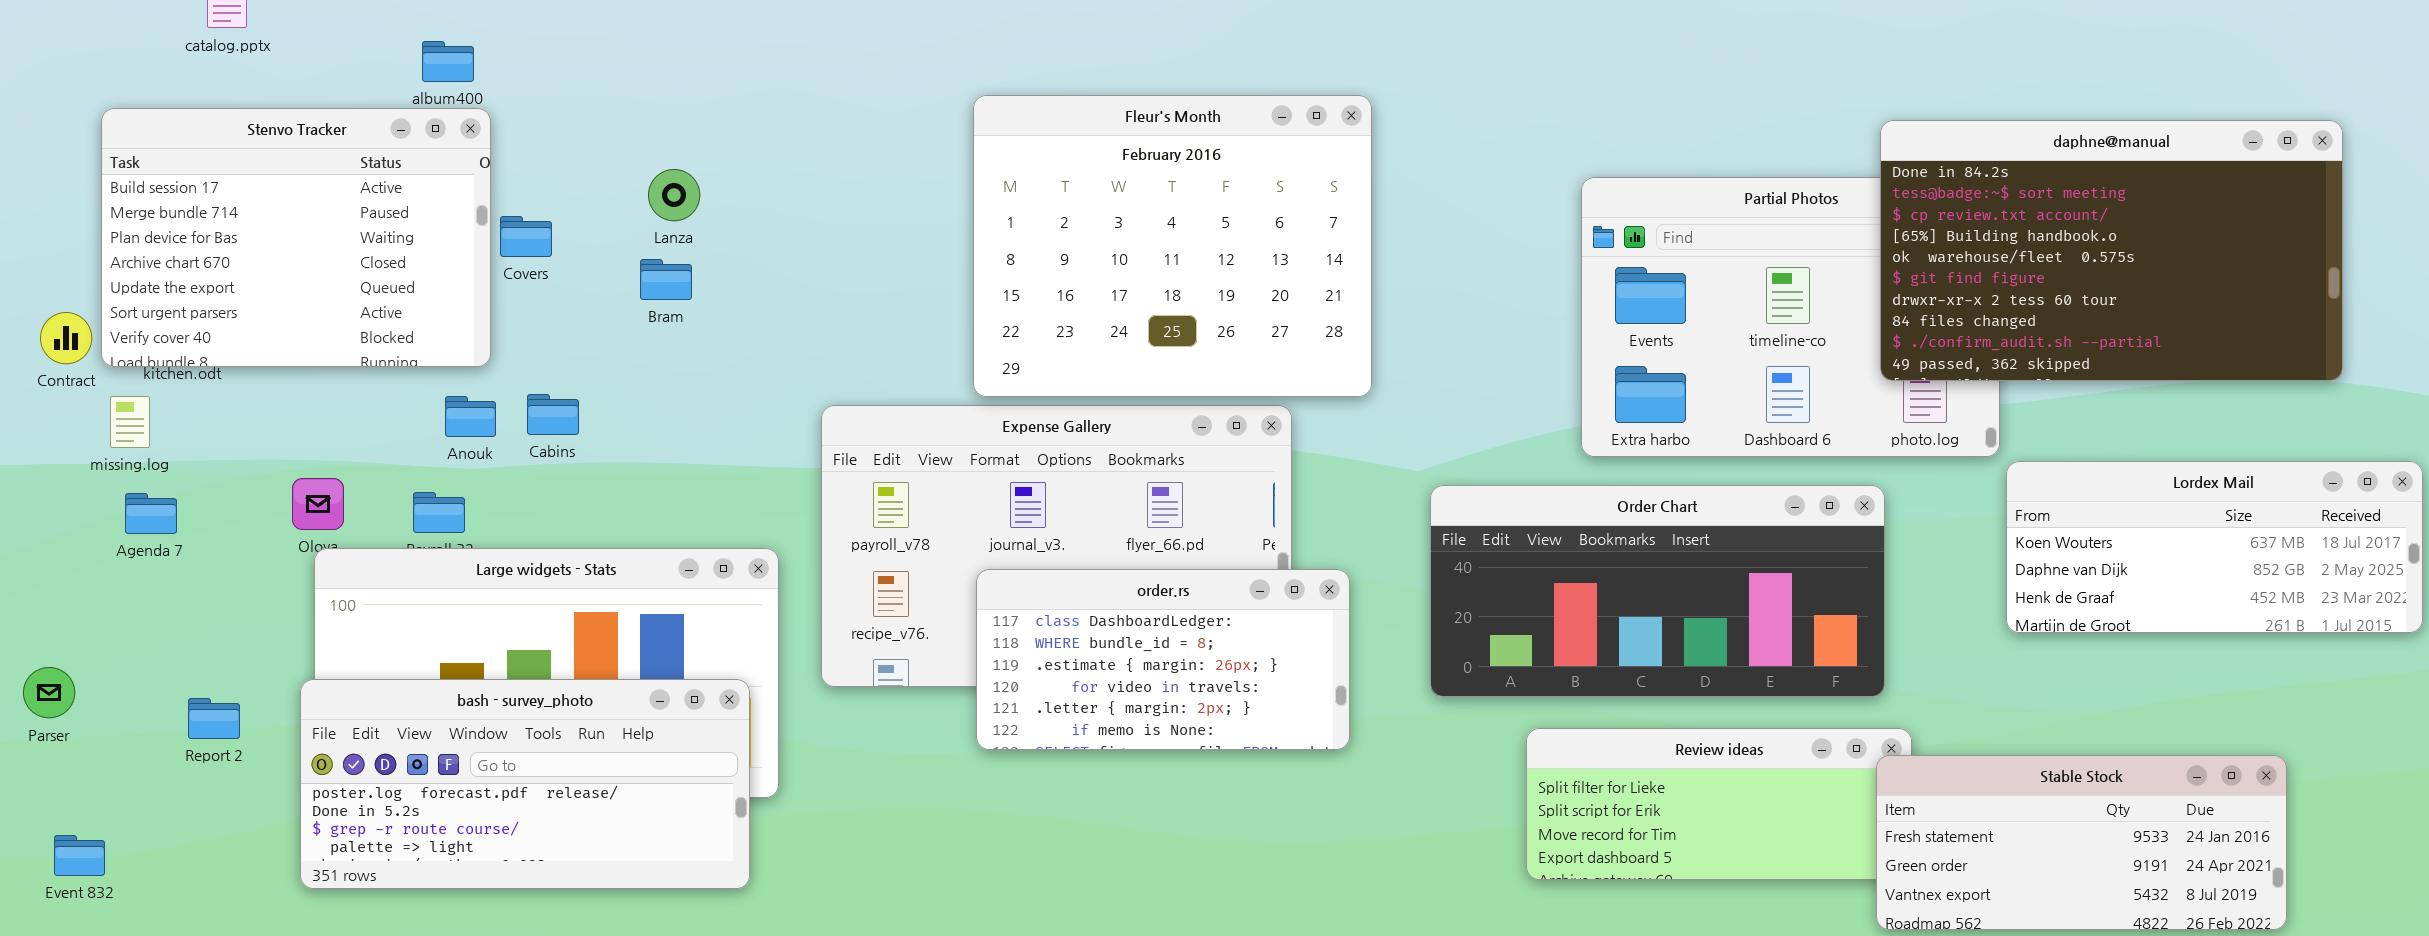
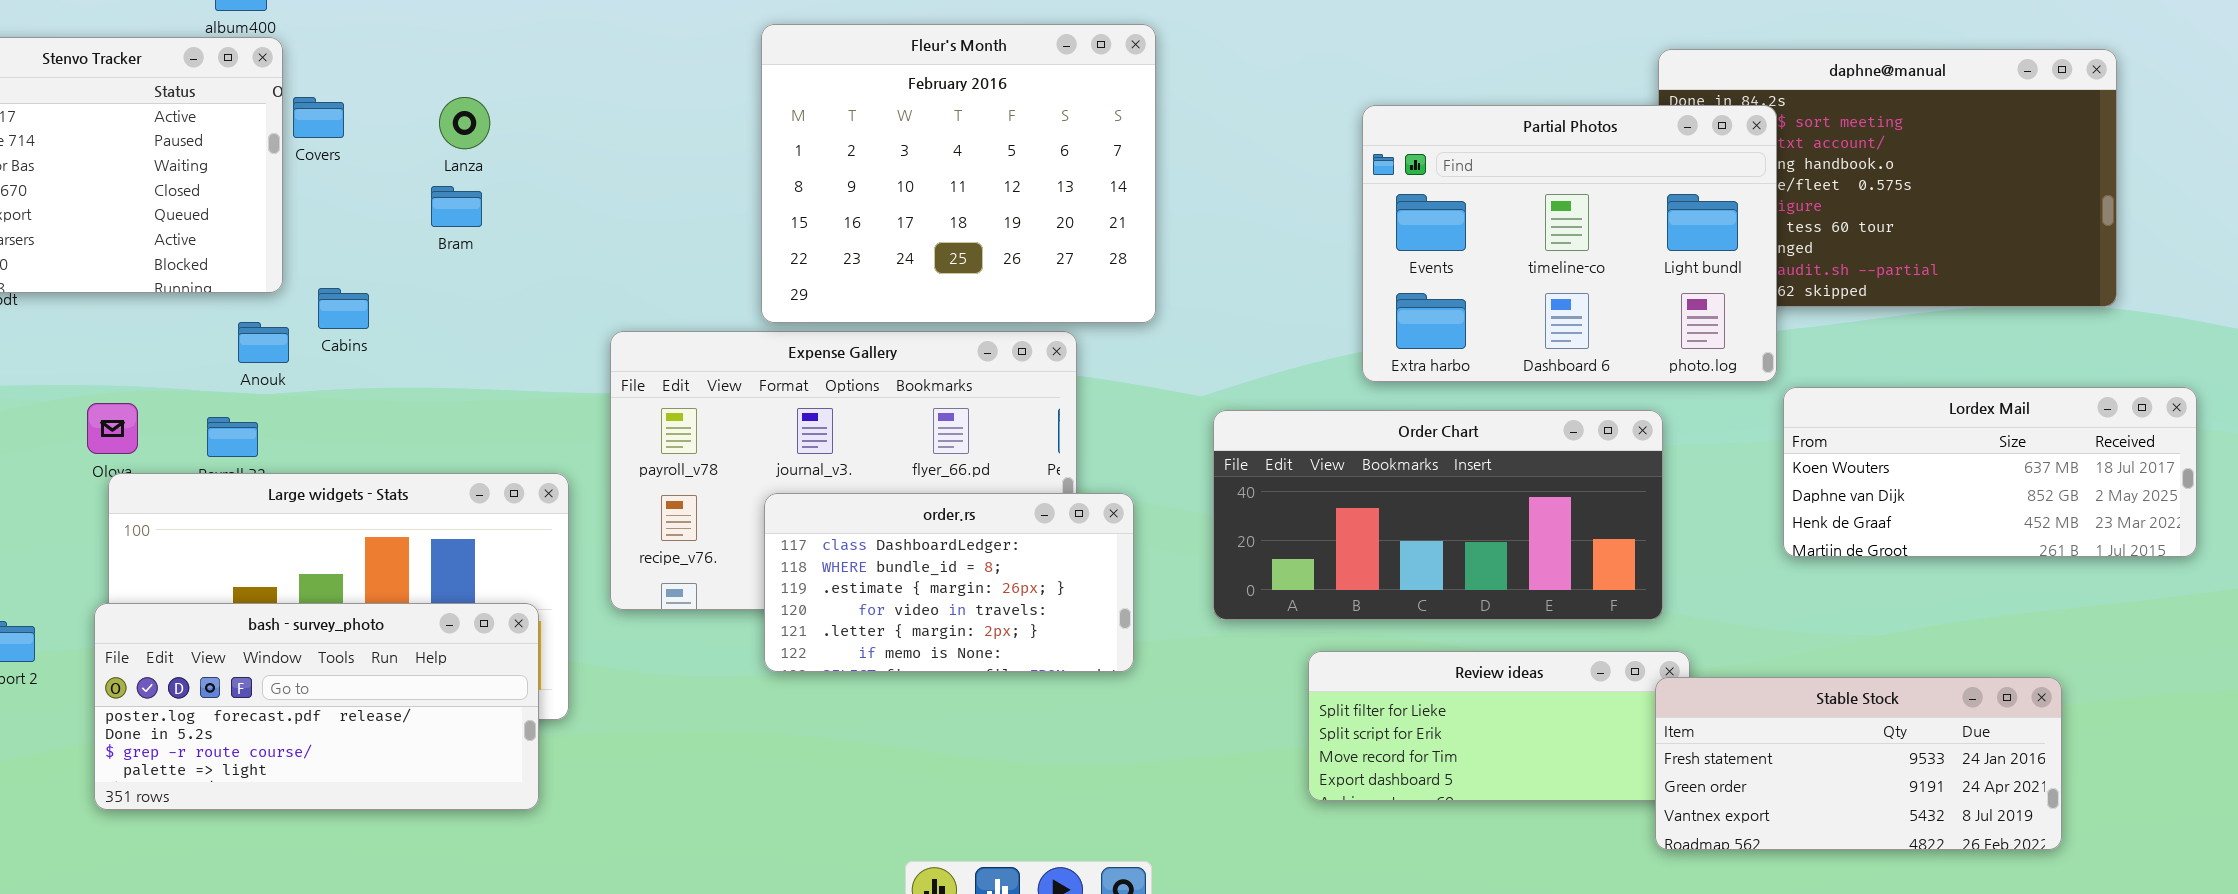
Partial Photos: [1581,177,2000,457] -> [1362,105,1777,382], raised
Covers: [500,216,552,257] -> [293,97,344,138], moved
Cabins: [527,394,579,435] -> [318,288,369,329], moved

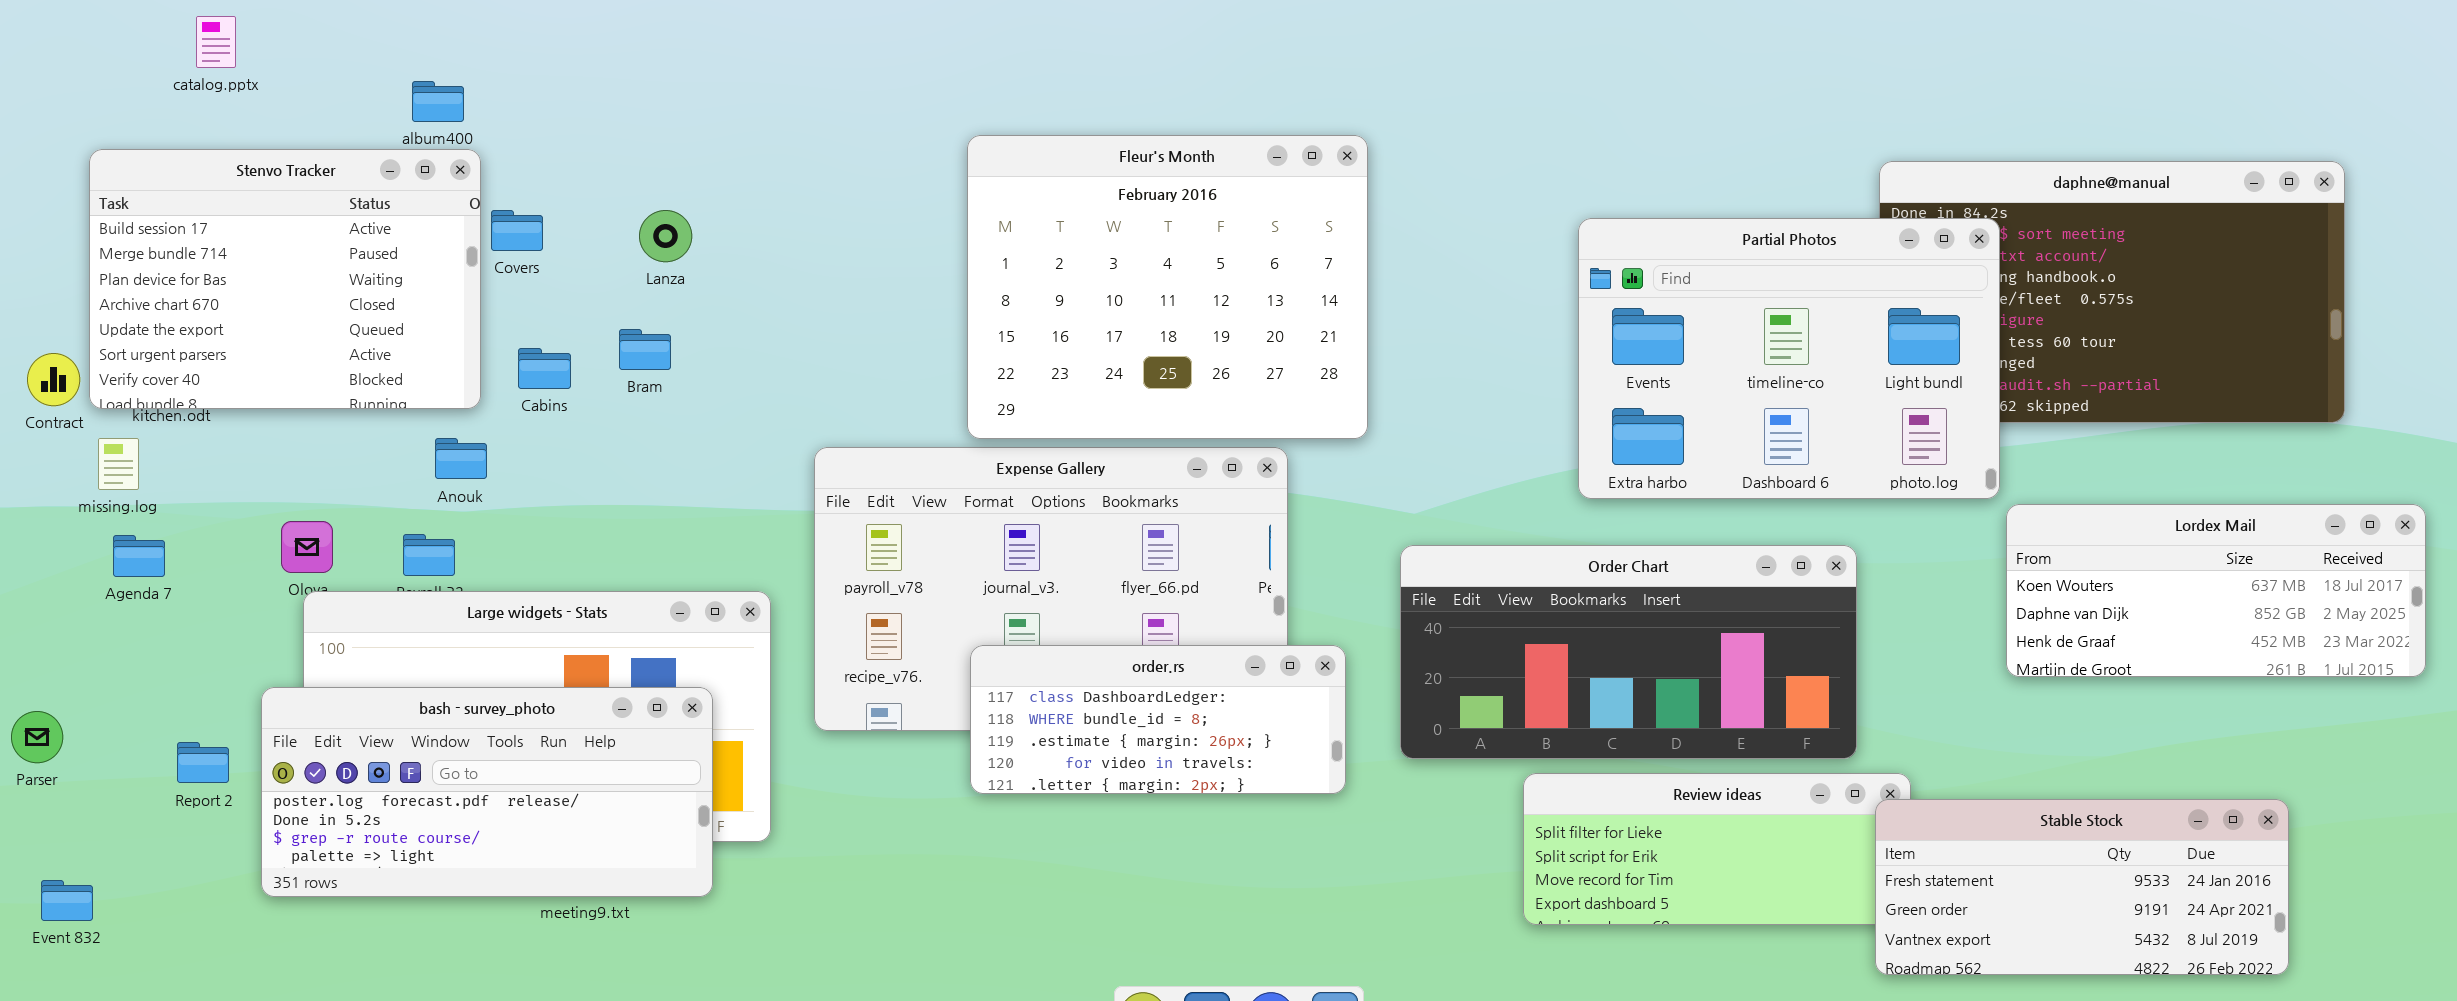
Bram: [431,186,482,227] -> [619,329,671,370], moved
Cabins: [318,288,369,329] -> [518,348,571,389], moved
Order Chart: [1213,410,1663,620] -> [1400,545,1857,759], moved
order.rs: [764,493,1134,672] -> [970,645,1346,794], resized
bash - survey_photo: [94,603,539,810] -> [261,687,713,897], moved

